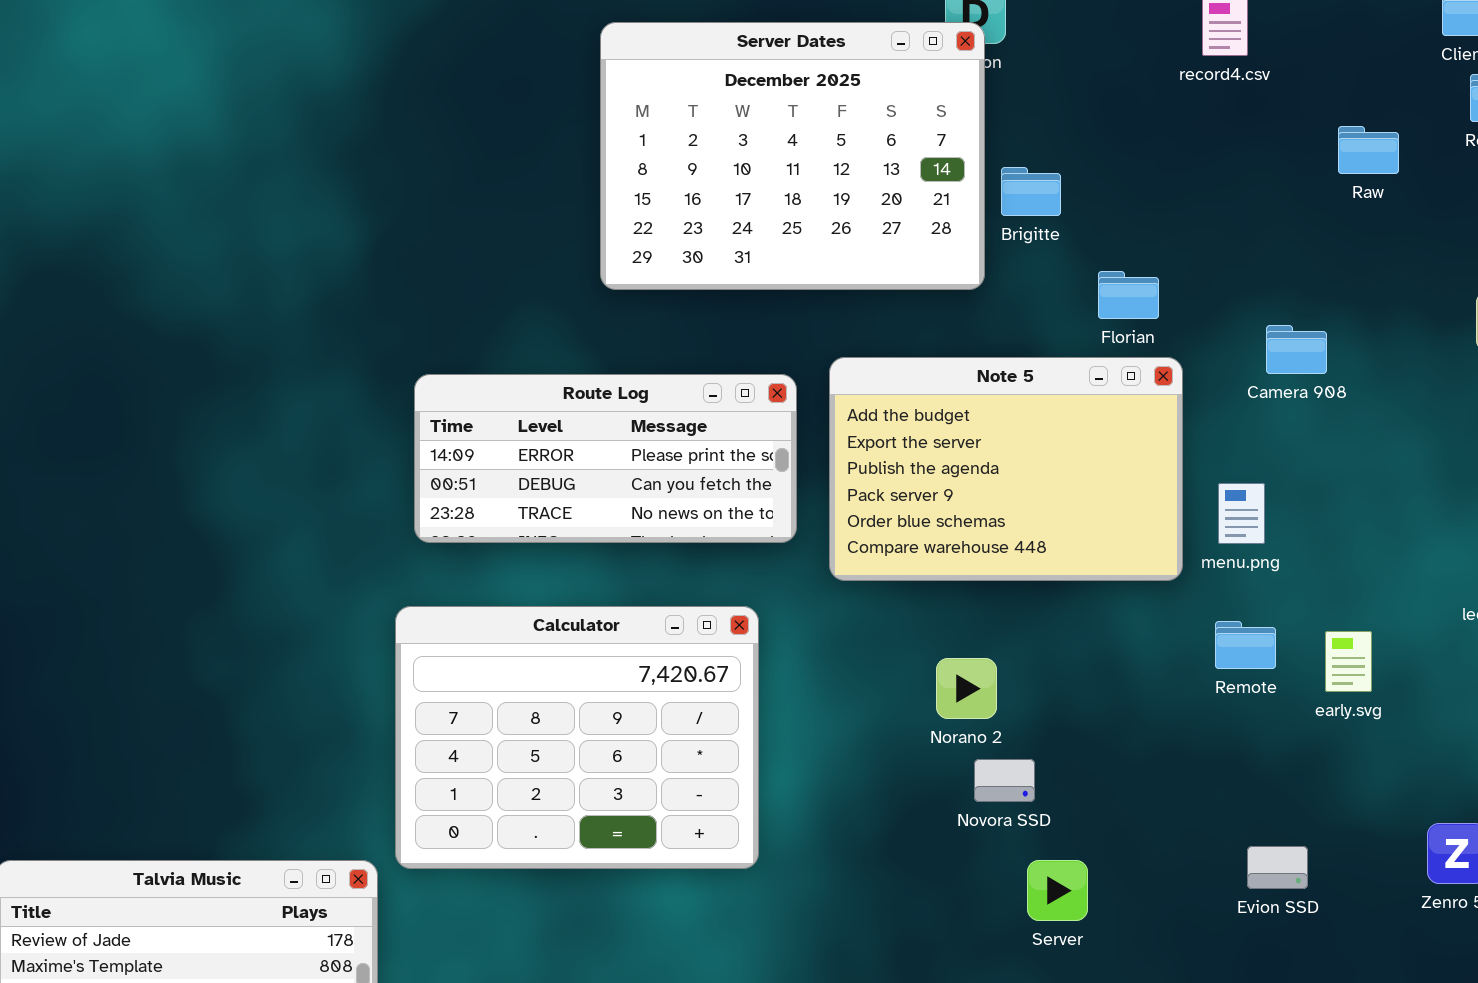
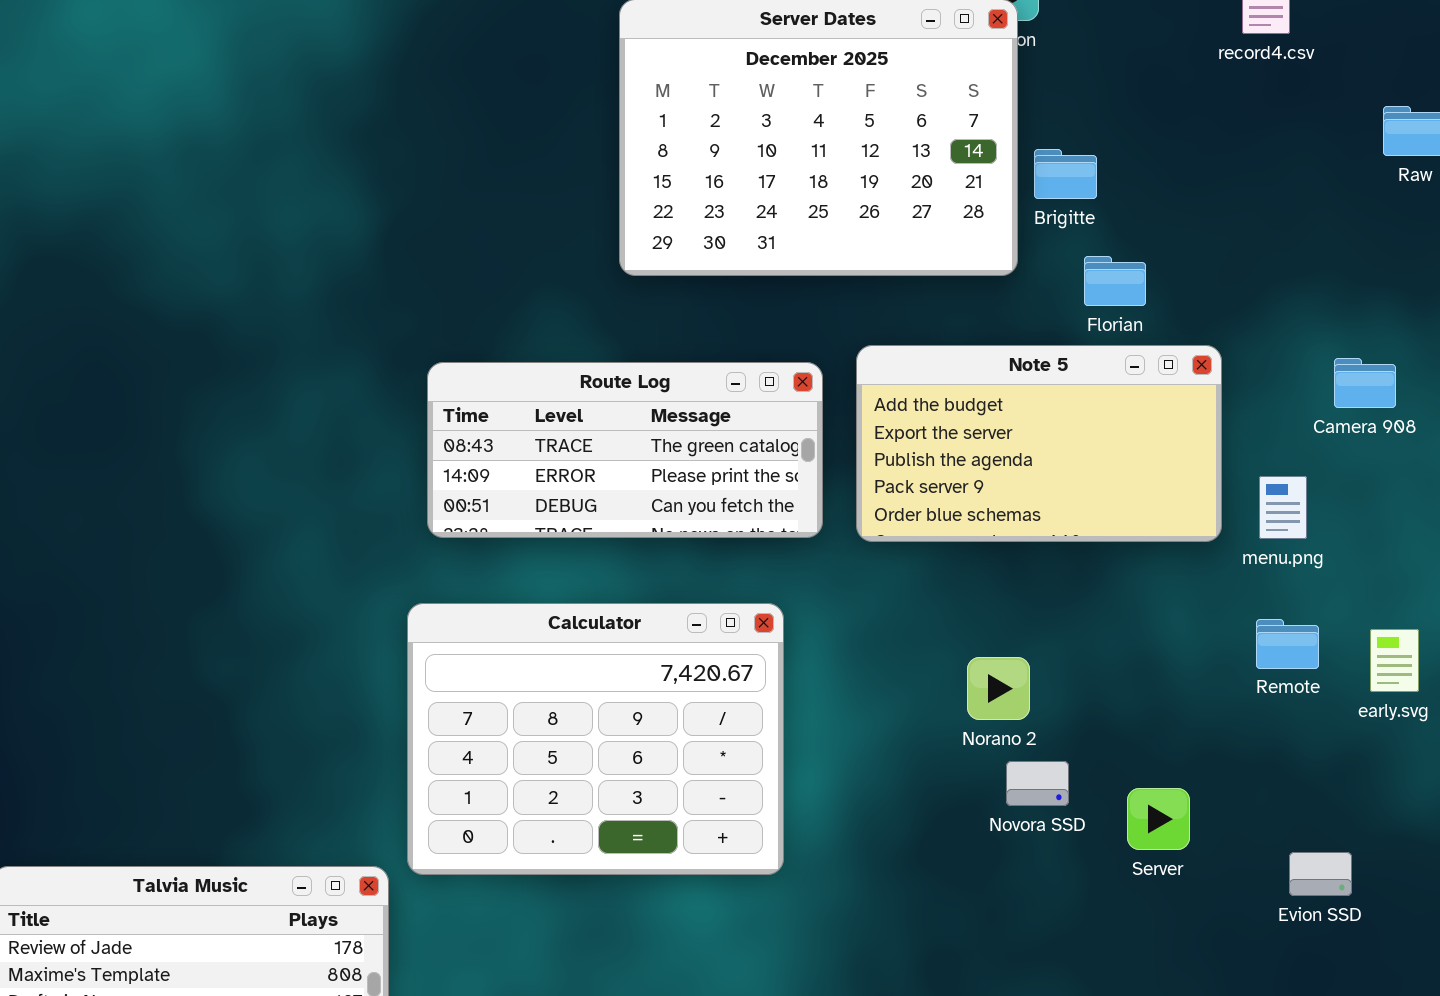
Florian: [1098,271,1159,319] -> [1084,256,1146,306], moved
Camera 908: [1266,325,1327,374] -> [1334,358,1396,408], moved
Note 5: [829,357,1183,581] -> [856,345,1222,542], resized
Route Log: [414,374,797,543] -> [427,362,823,538], scrolled up 1 row
Server: [1027,860,1088,921] -> [1127,788,1190,850], moved

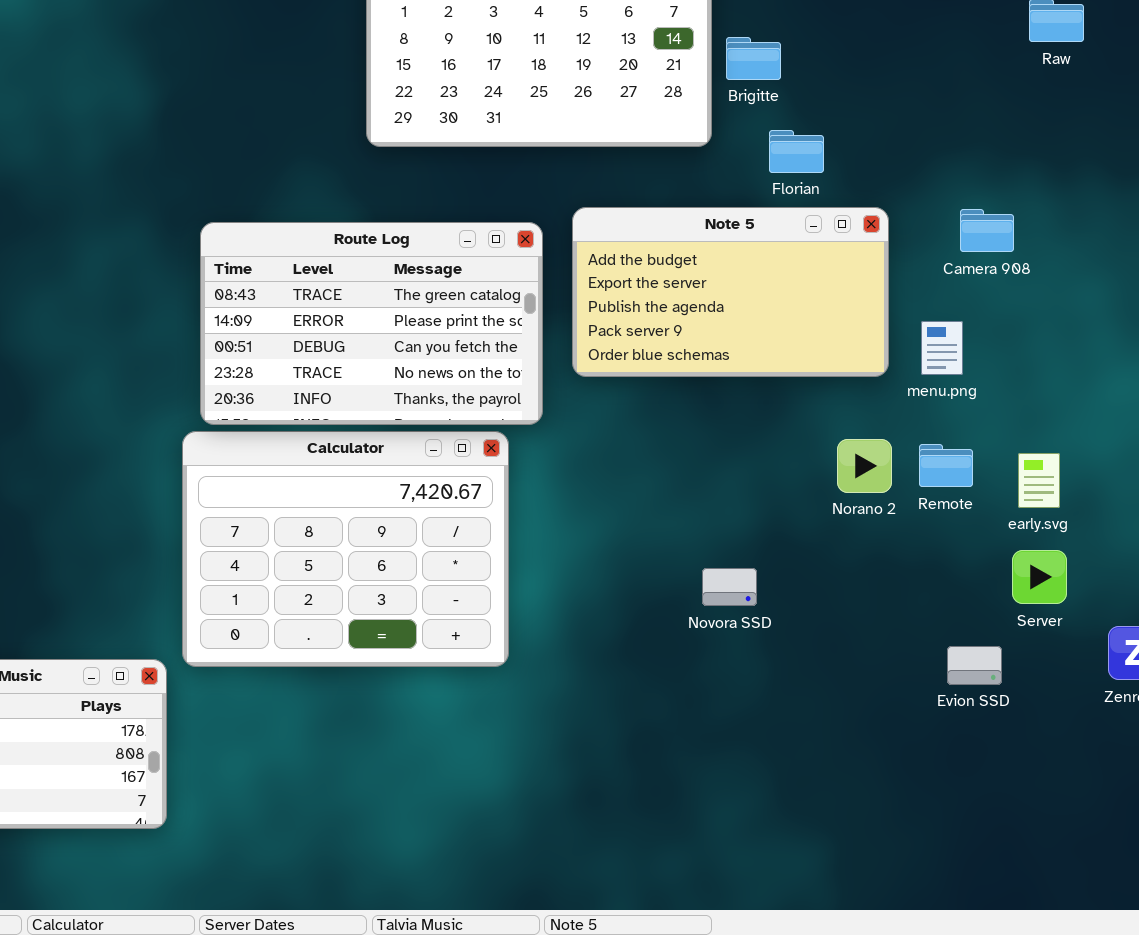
Camera 908: [1334,358,1396,408] -> [960,209,1014,252], moved
Route Log: [427,362,823,538] -> [200,222,543,425], resized
Norano 2: [967,657,1030,720] -> [837,439,892,493], moved
Server: [1127,788,1190,850] -> [1012,550,1067,604], moved

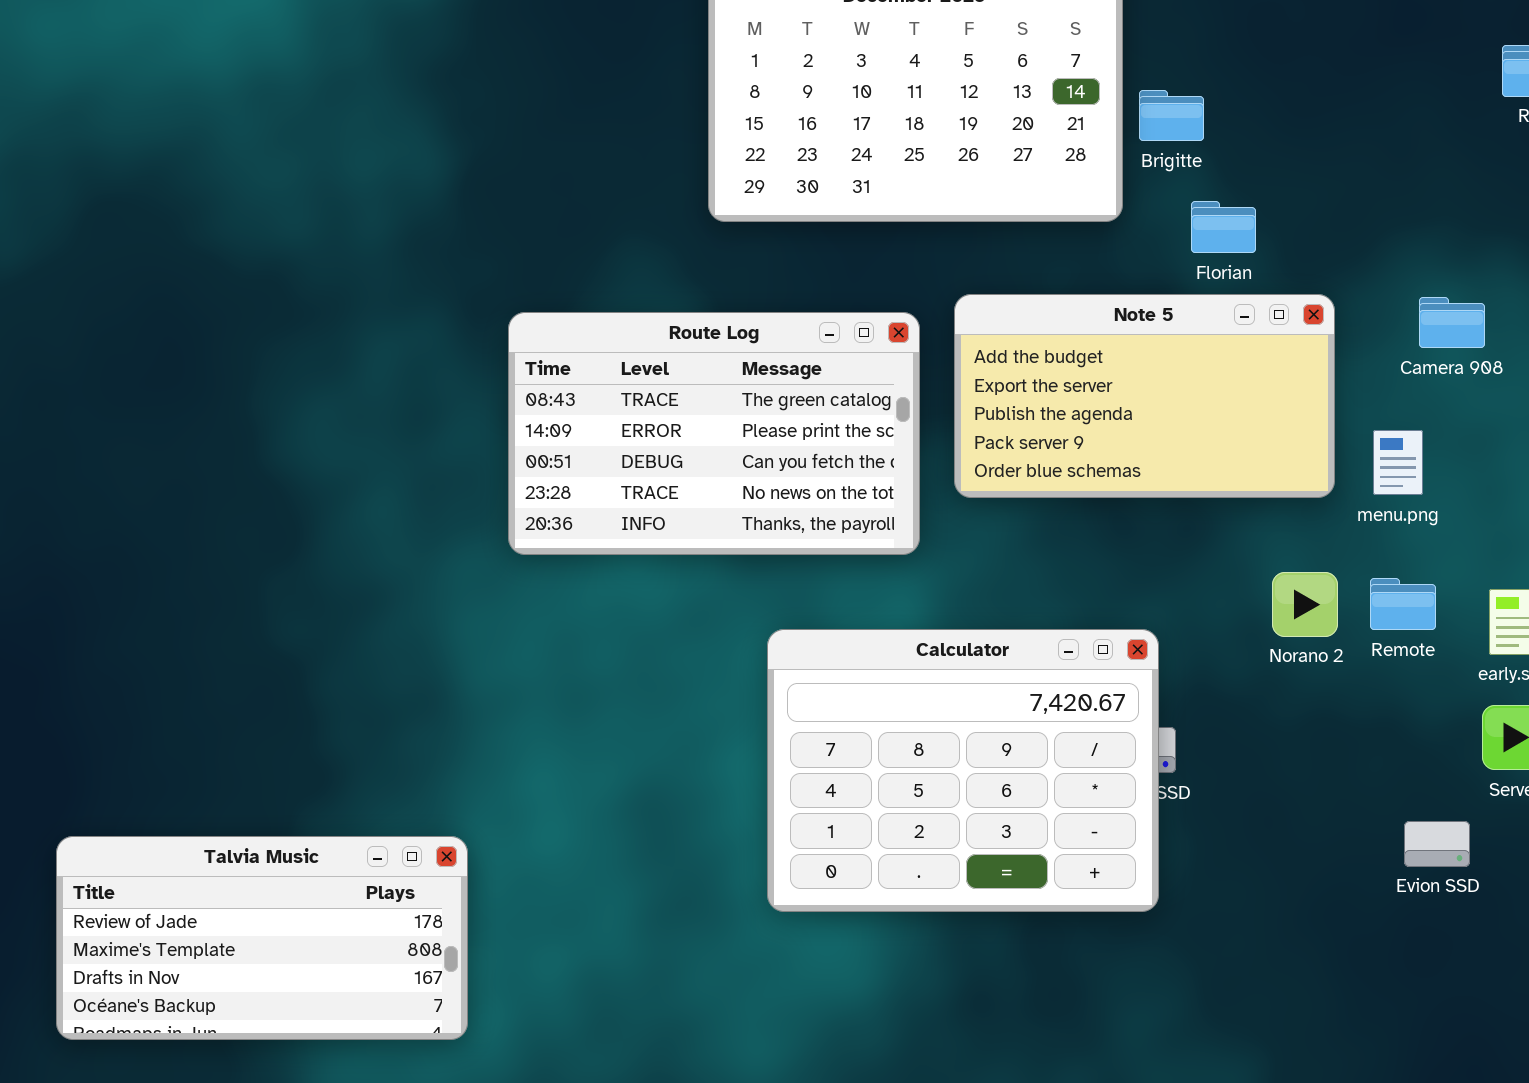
Calculator: [182,431,509,667] -> [767,629,1159,912], moved

